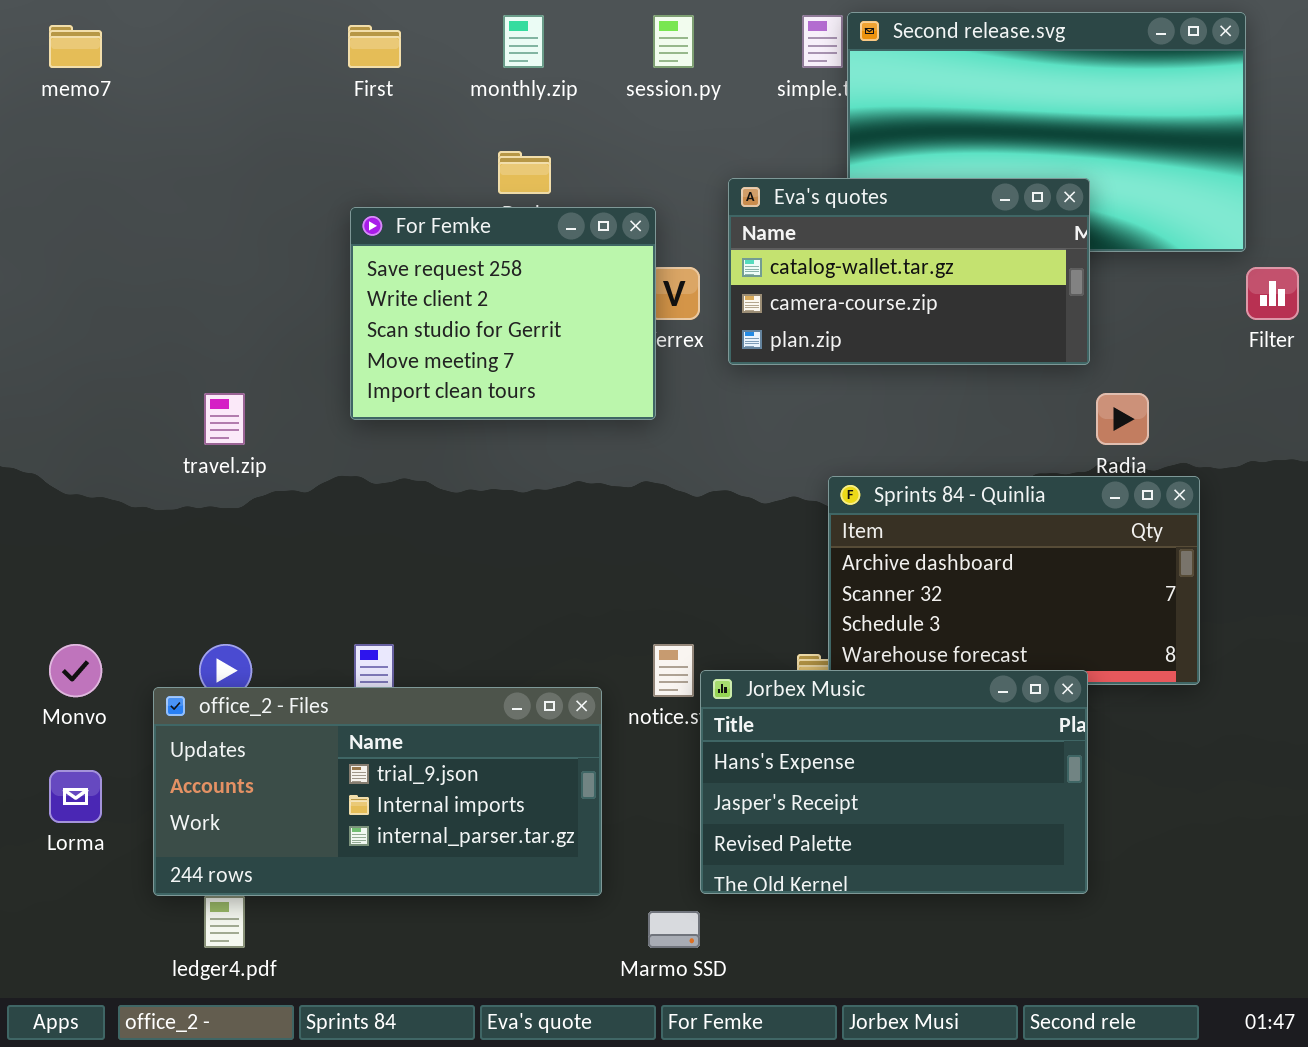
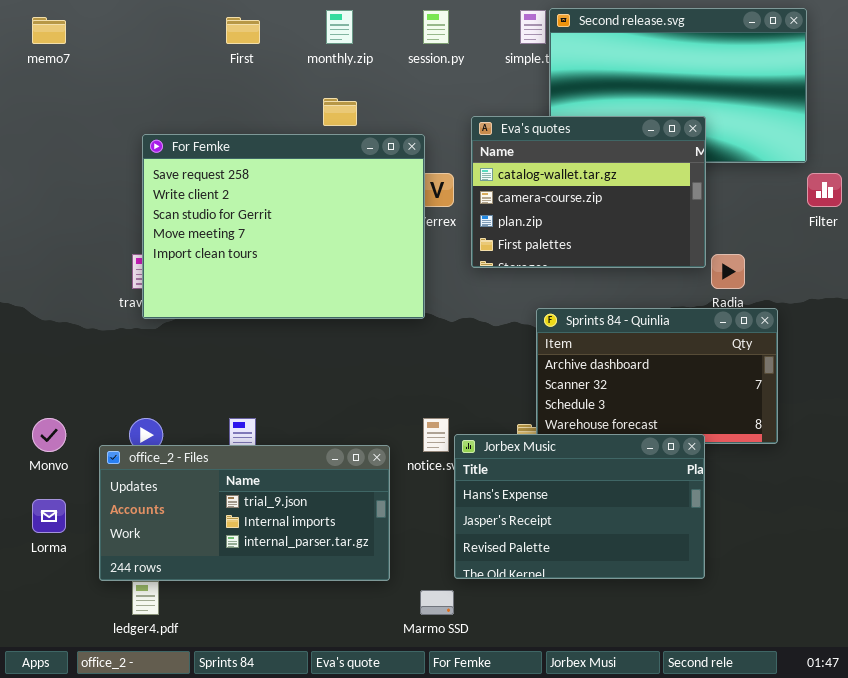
Eva's quotes: [728,178,1090,365] -> [471,116,706,268], resized
For Femke: [350,207,656,420] -> [142,134,425,319], resized

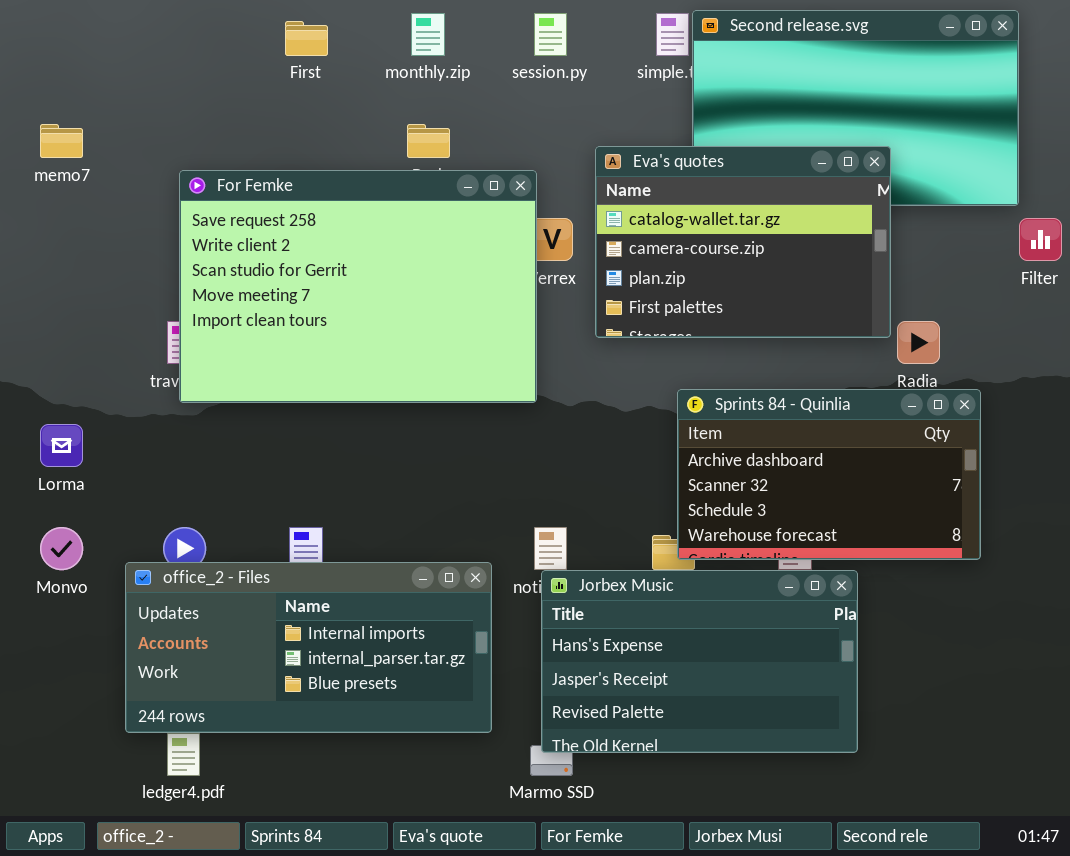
memo7: [32,17,66,44] -> [40,124,83,158], moved
Jorbex Music: [454,434,705,579] -> [541,570,858,753], moved
office_2 - Files: [99,445,390,581] -> [125,562,492,733], scrolled down 1 row
Lorma: [32,499,66,533] -> [40,424,83,467], moved

